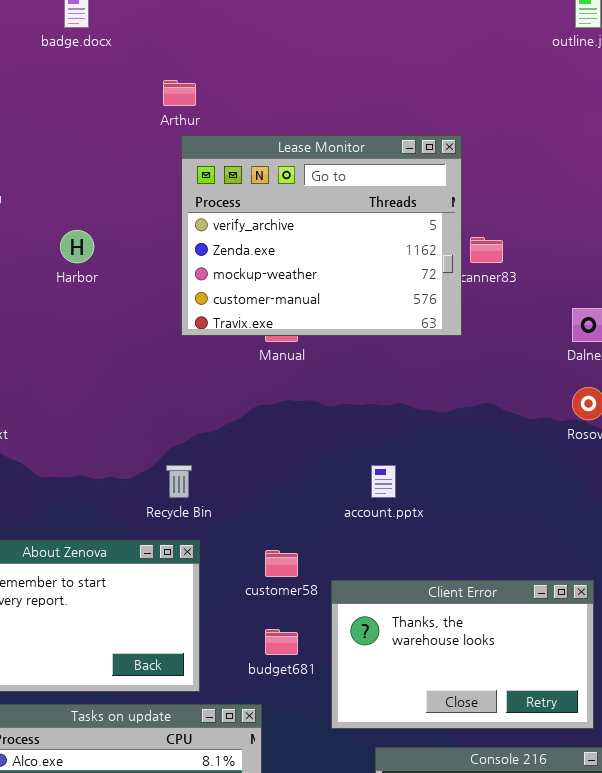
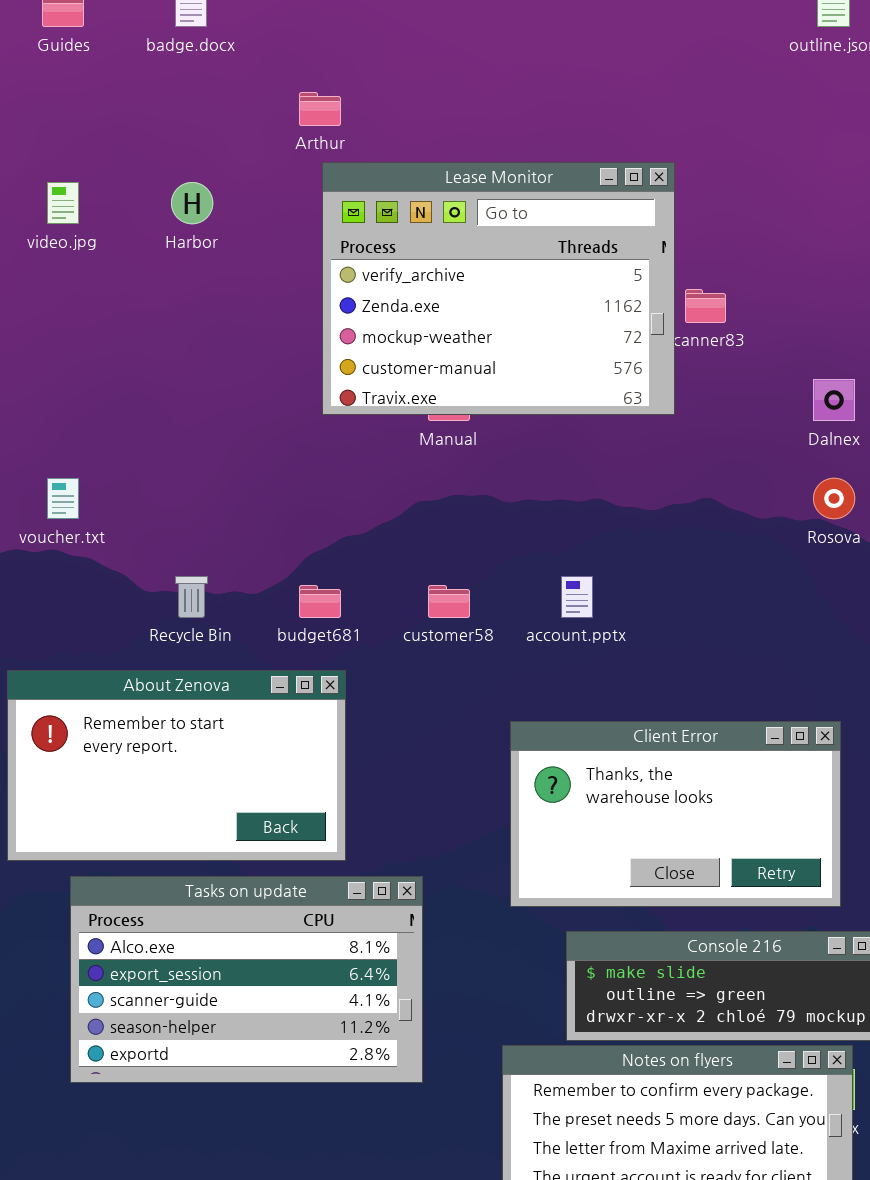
Harbor: [60,230,94,263] -> [171,182,213,224], moved
Recycle Bin: [166,465,192,498] -> [175,576,208,618], moved
customer58: [265,550,298,577] -> [428,585,470,618], moved
budget681: [265,629,298,655] -> [299,585,341,618], moved

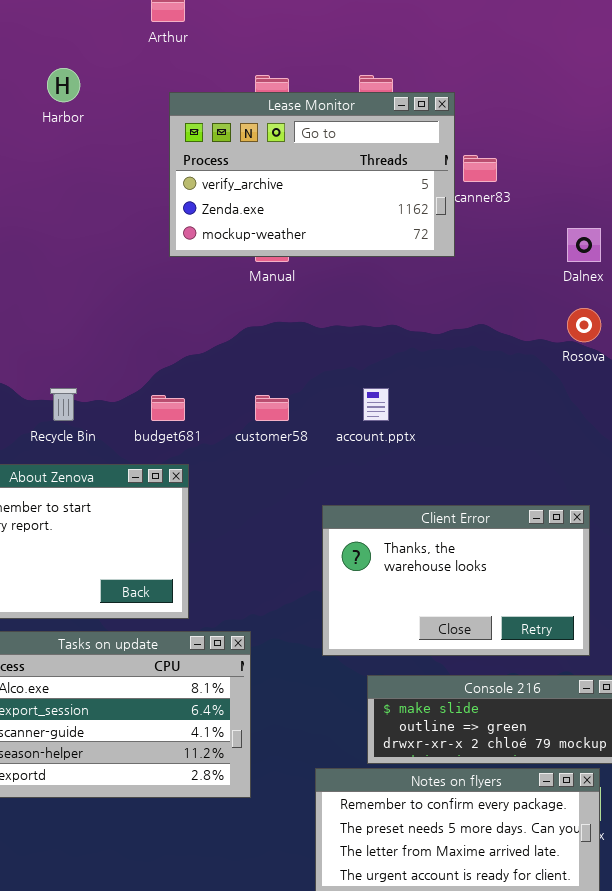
Lease Monitor: [322,162,675,415] -> [169,92,455,257], resized

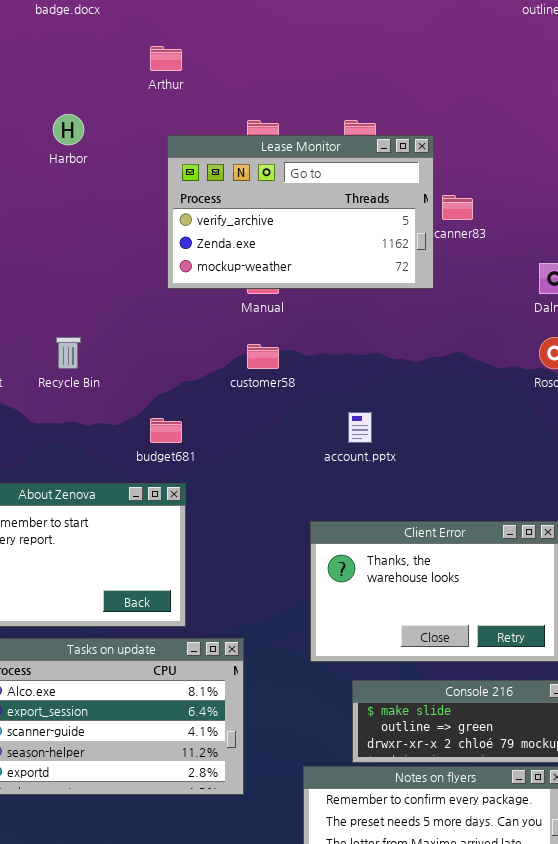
Recycle Bin: [50,388,77,421] -> [56,337,81,369], moved
customer58: [255,395,289,421] -> [247,344,279,369], moved

